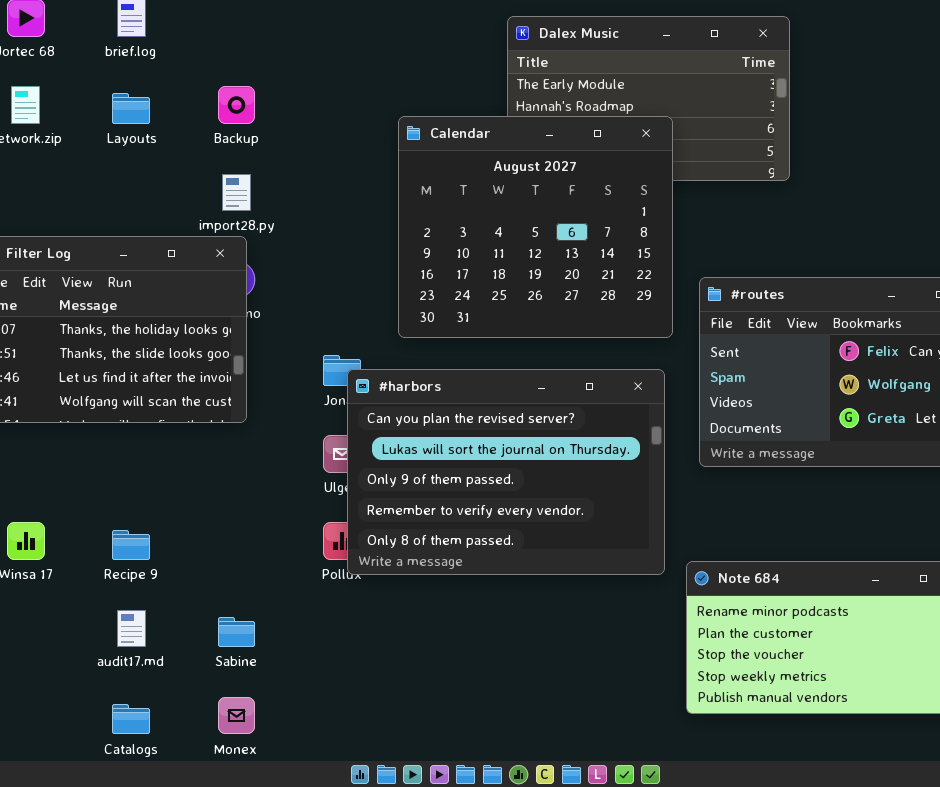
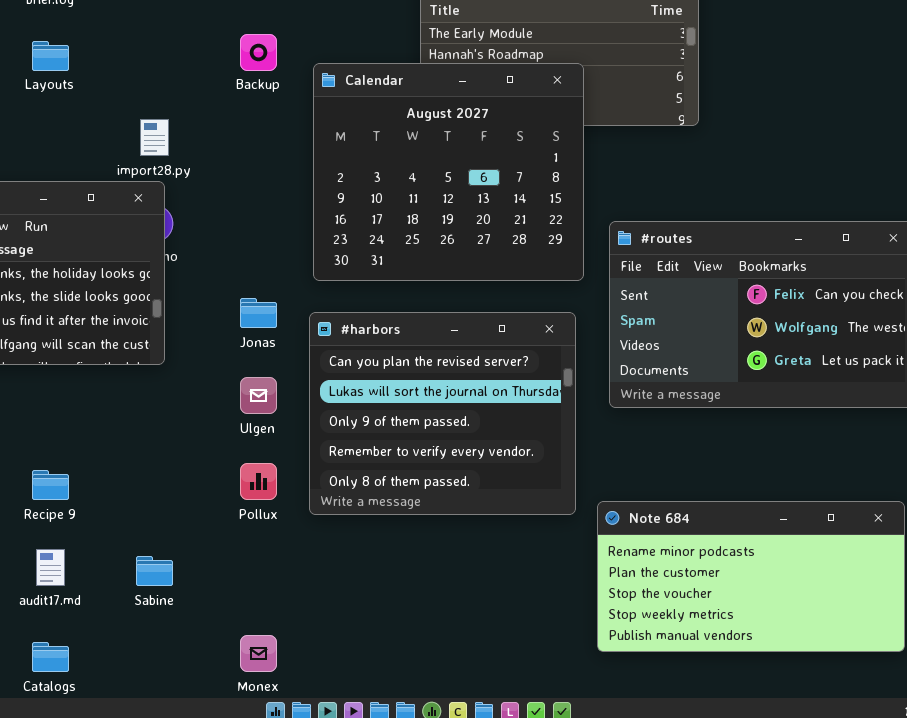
Backup: [218,86,255,124] -> [240,34,277,71], moved
#harbors: [347,369,665,575] -> [309,312,576,515], resized
Monex: [218,697,255,734] -> [240,635,277,672], moved

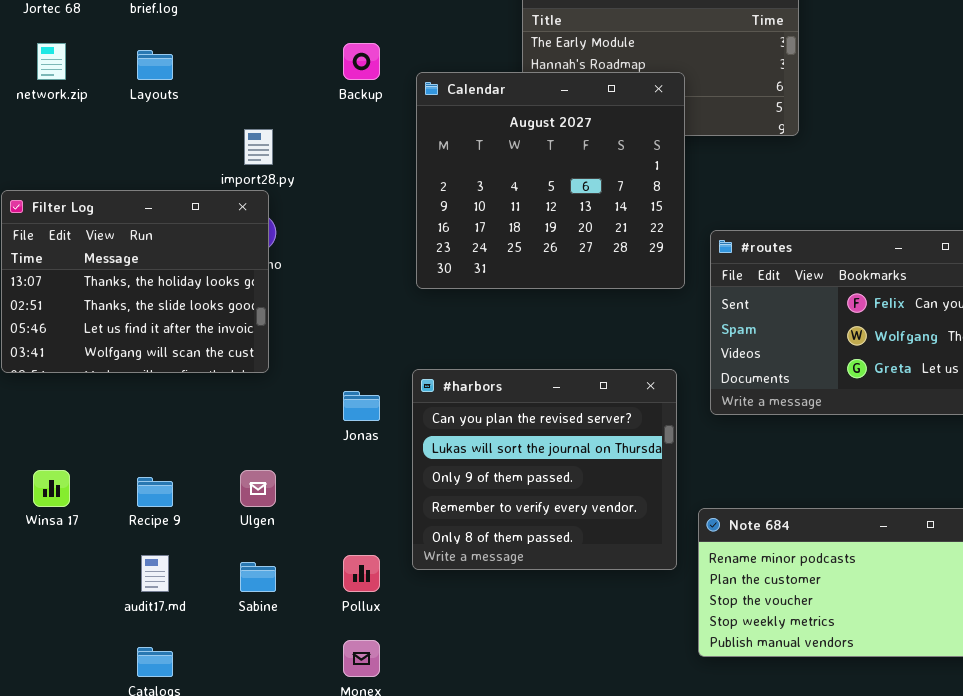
Jonas: [240,298,277,328] -> [343,391,380,421], moved
#harbors: [309,312,576,515] -> [412,369,677,570], moved
Ulgen: [240,377,277,414] -> [240,470,276,507], moved
Pollux: [240,463,277,500] -> [343,555,380,592], moved

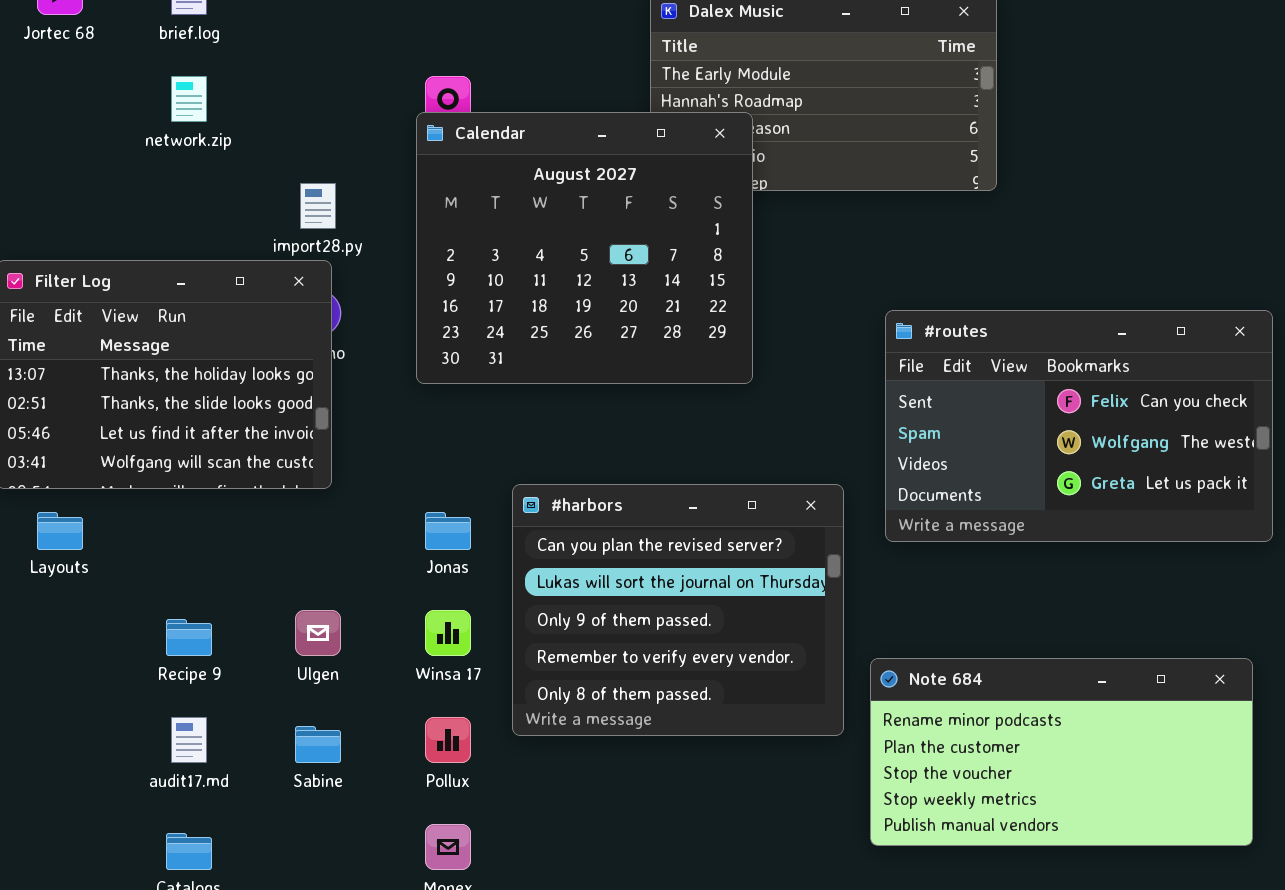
network.zip: [37,43,66,80] -> [171,76,207,122], moved
Layouts: [137,50,173,80] -> [37,512,83,550], moved
Calendar: [416,72,685,289] -> [416,112,753,384], moved
Winsa 17: [33,470,70,507] -> [425,610,471,656], moved

